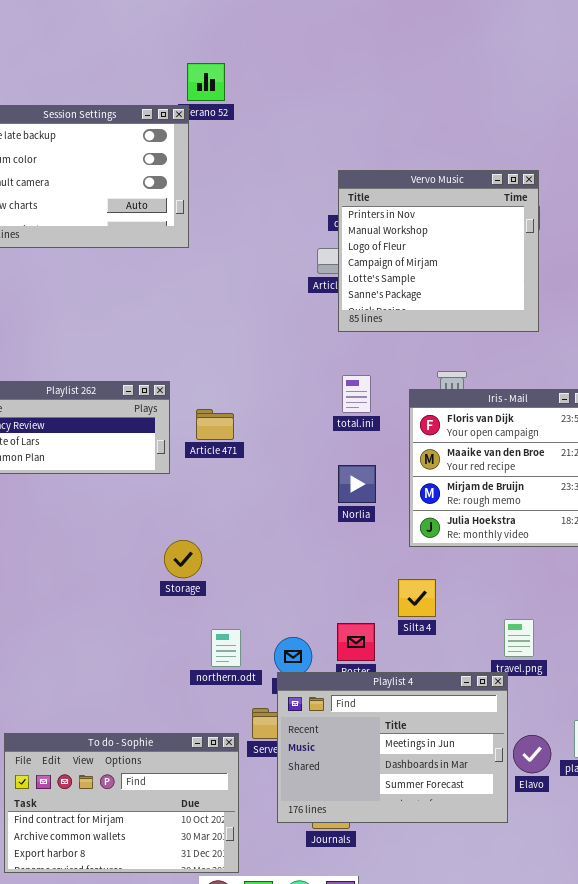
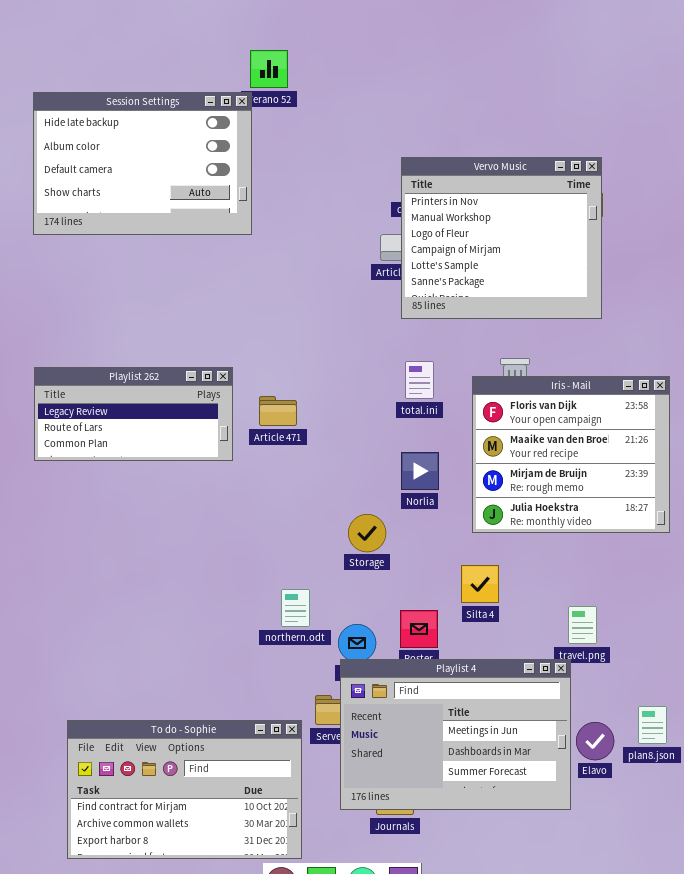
Storage: [164,540,202,578] -> [348,514,386,552], moved
northern.odt: [211,629,241,667] -> [281,589,310,627], moved

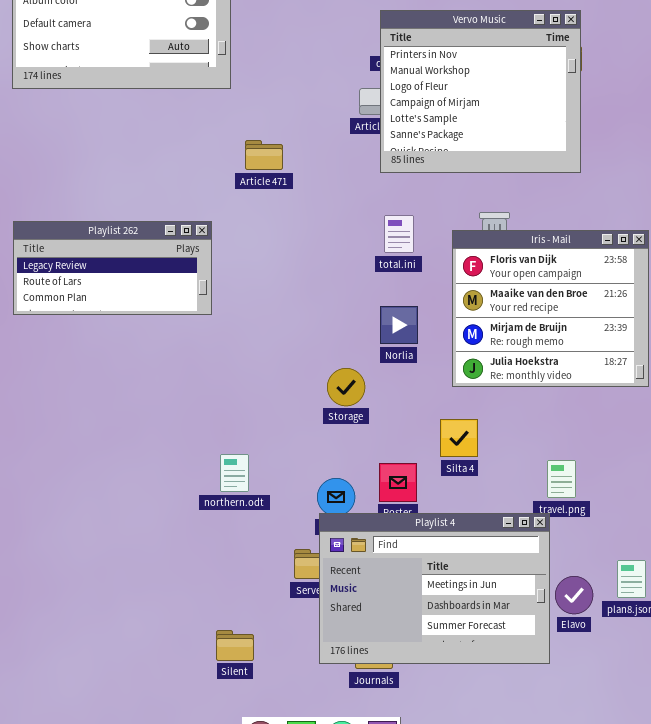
Article 471: [259,396,297,426] -> [245,140,283,170], moved
northern.odt: [281,589,310,627] -> [220,454,249,492], moved
To do - Sophie: [67,720,302,859] -> none, closed

